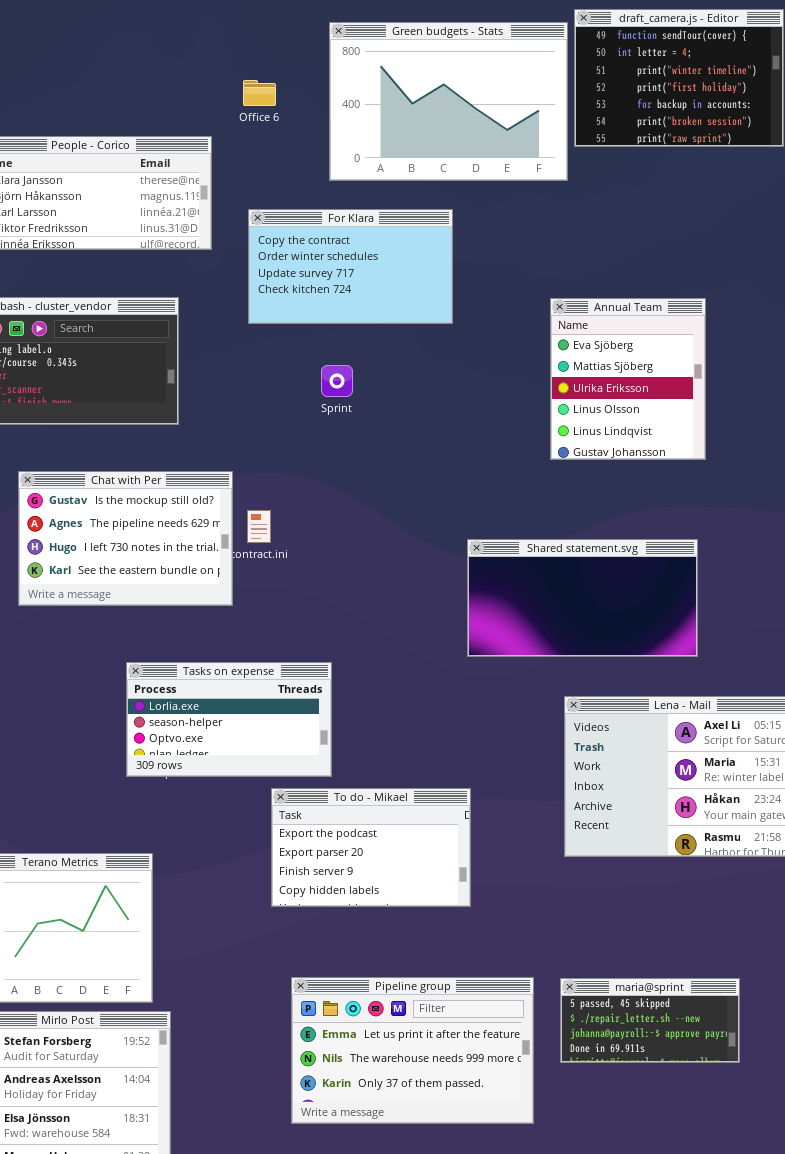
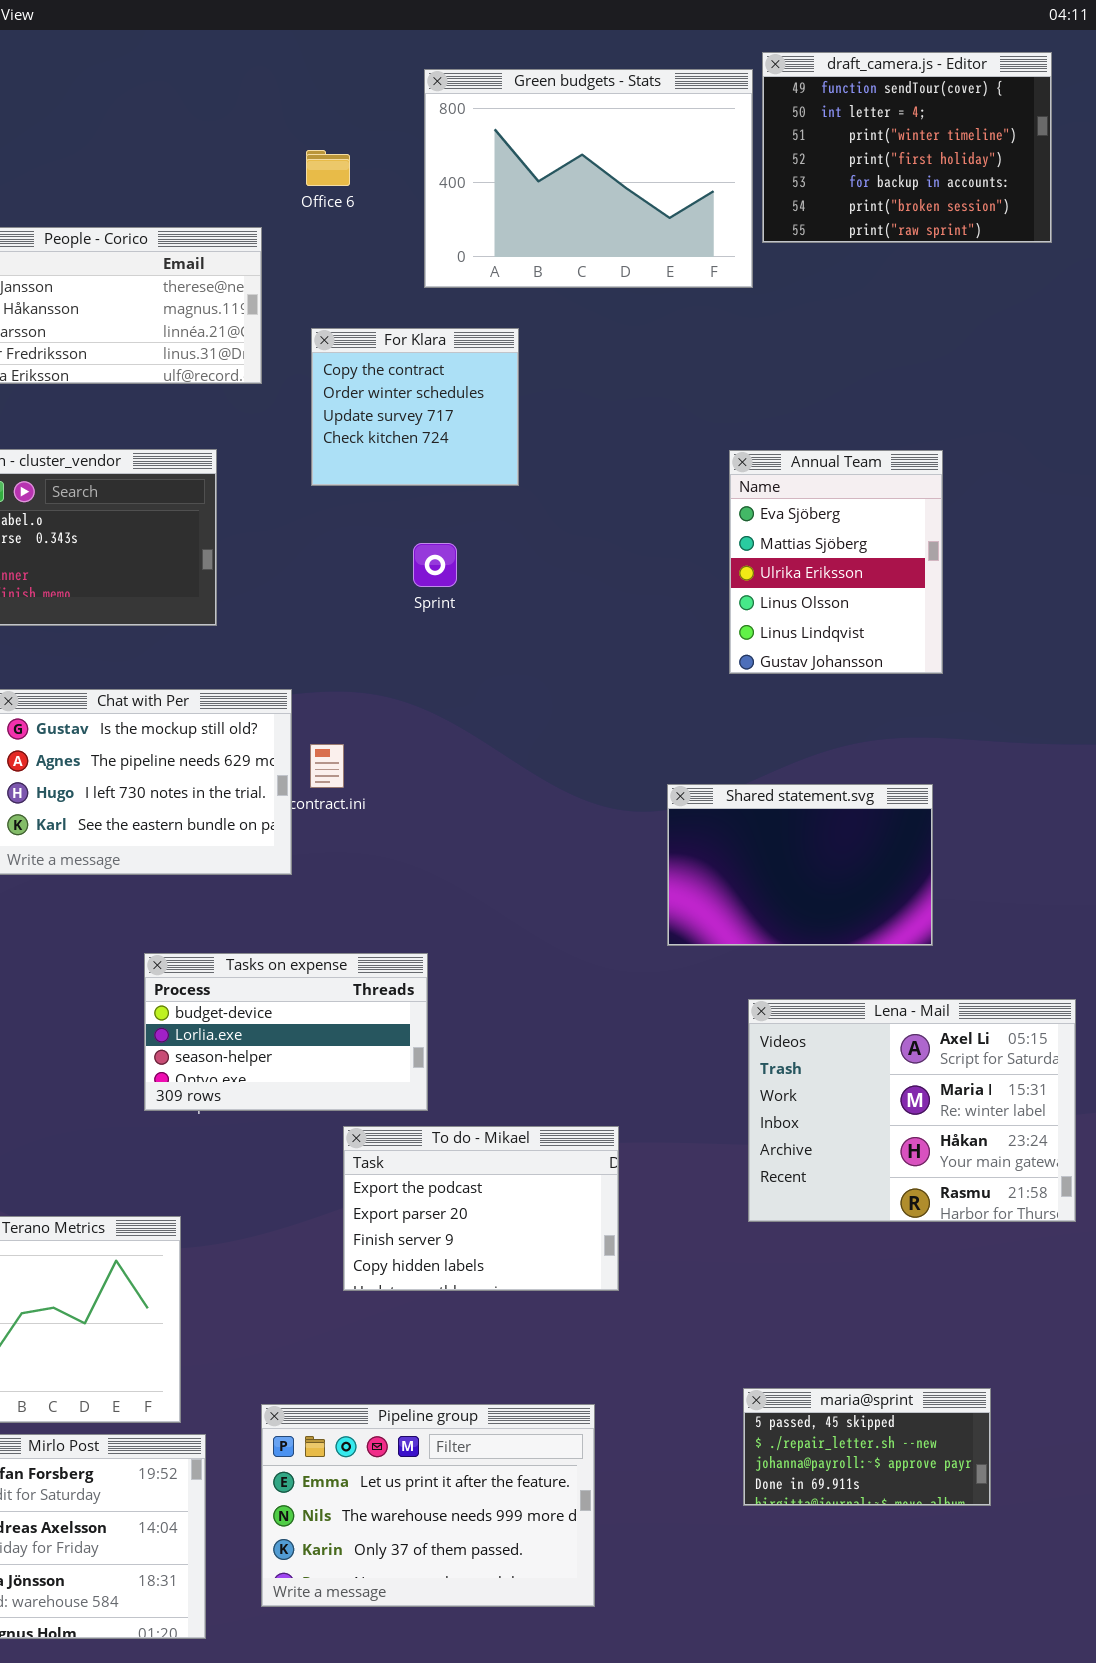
For Klara: [248,209,453,324] -> [311,328,519,486], resized
Shared statement.svg: [467,539,698,657] -> [667,784,933,946], resized
Tasks on expense: [126,662,332,777] -> [144,953,428,1111], scrolled up 1 row
Pipeline group: [291,977,534,1124] -> [261,1404,595,1607], moved

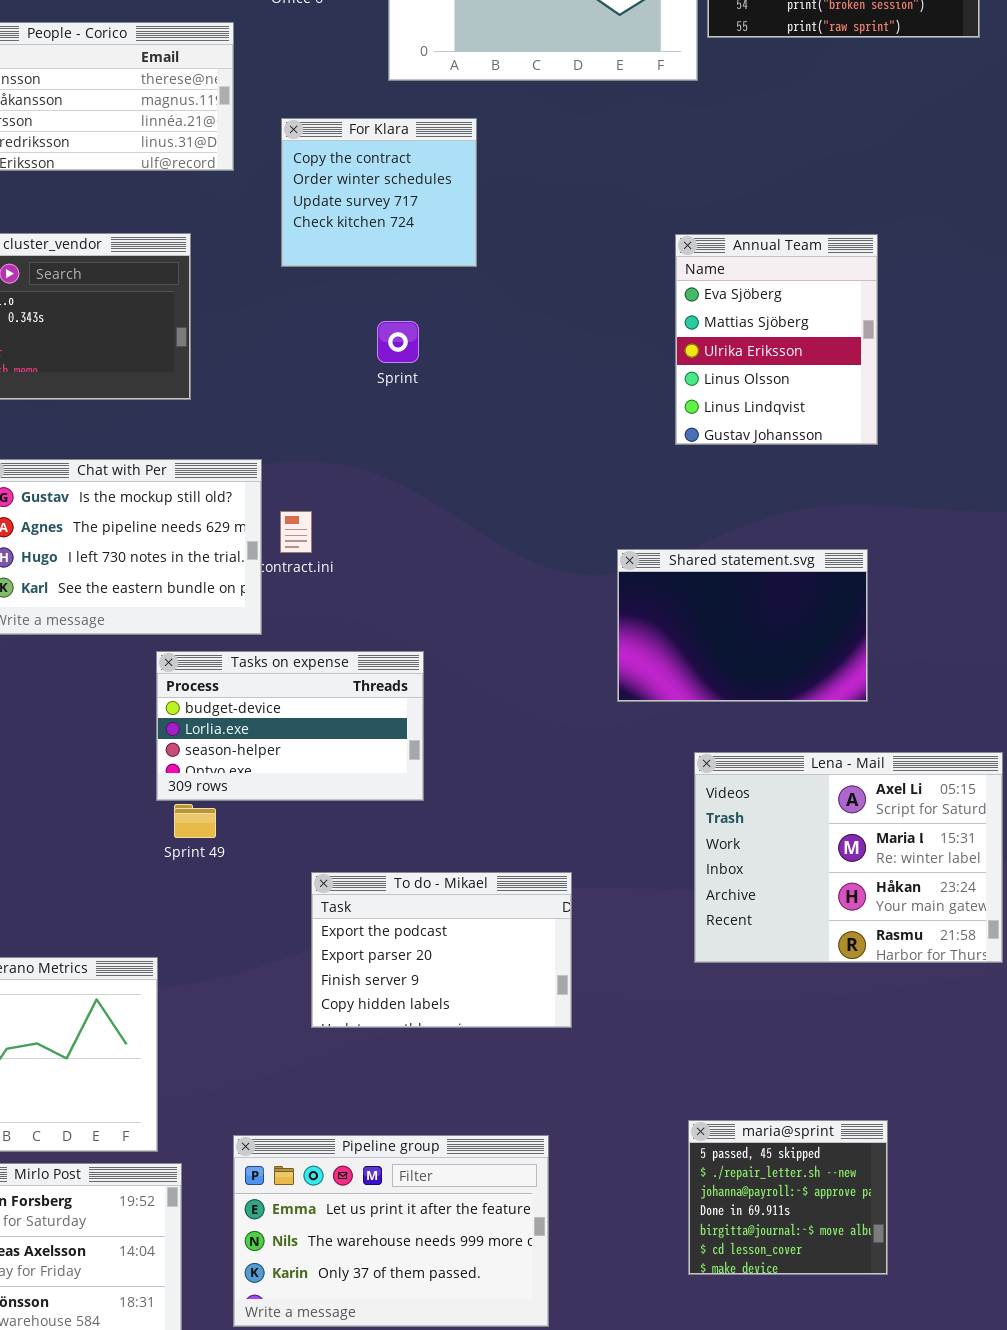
Tasks on expense: [144,953,428,1111] -> [156,651,424,801], moved
maria@sprint: [743,1388,991,1506] -> [688,1120,888,1275], resized

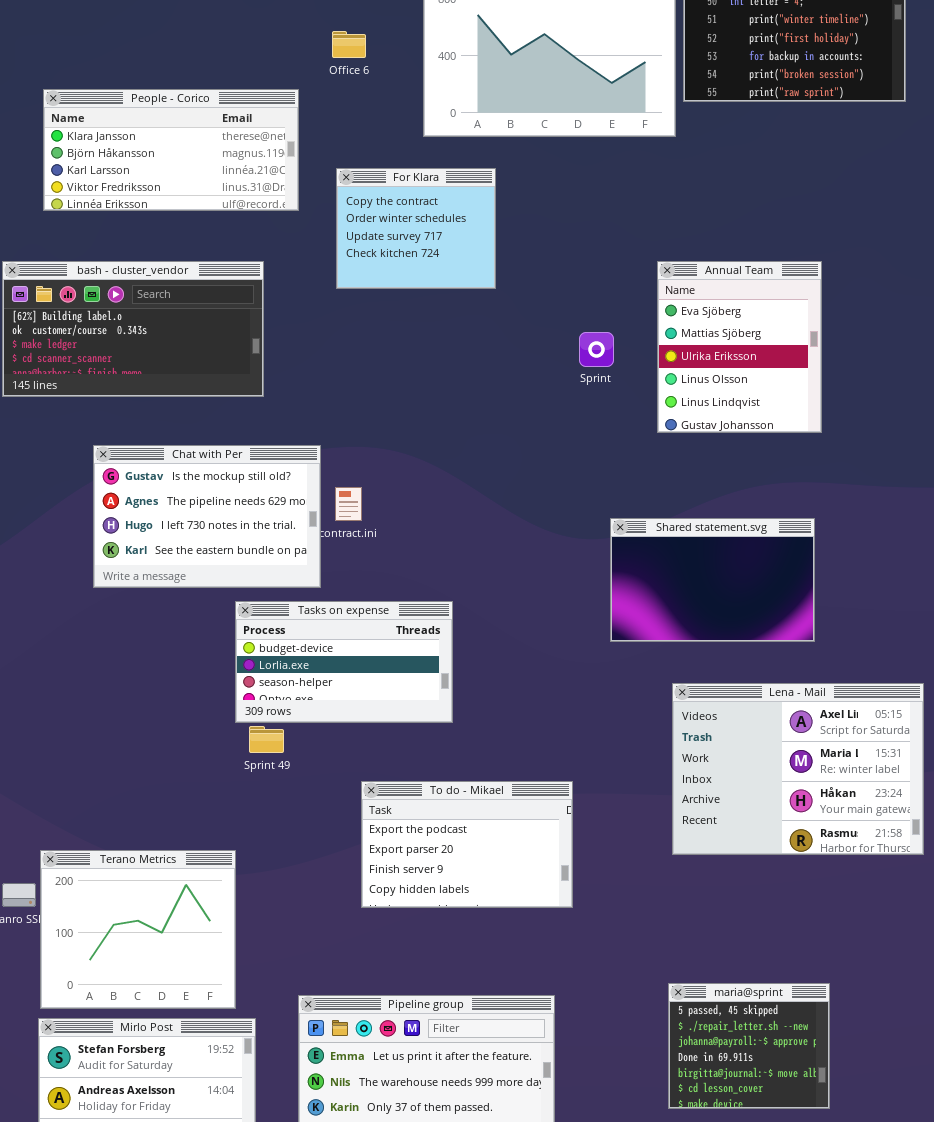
Sprint: [377,321,419,363] -> [579,332,614,367], moved

